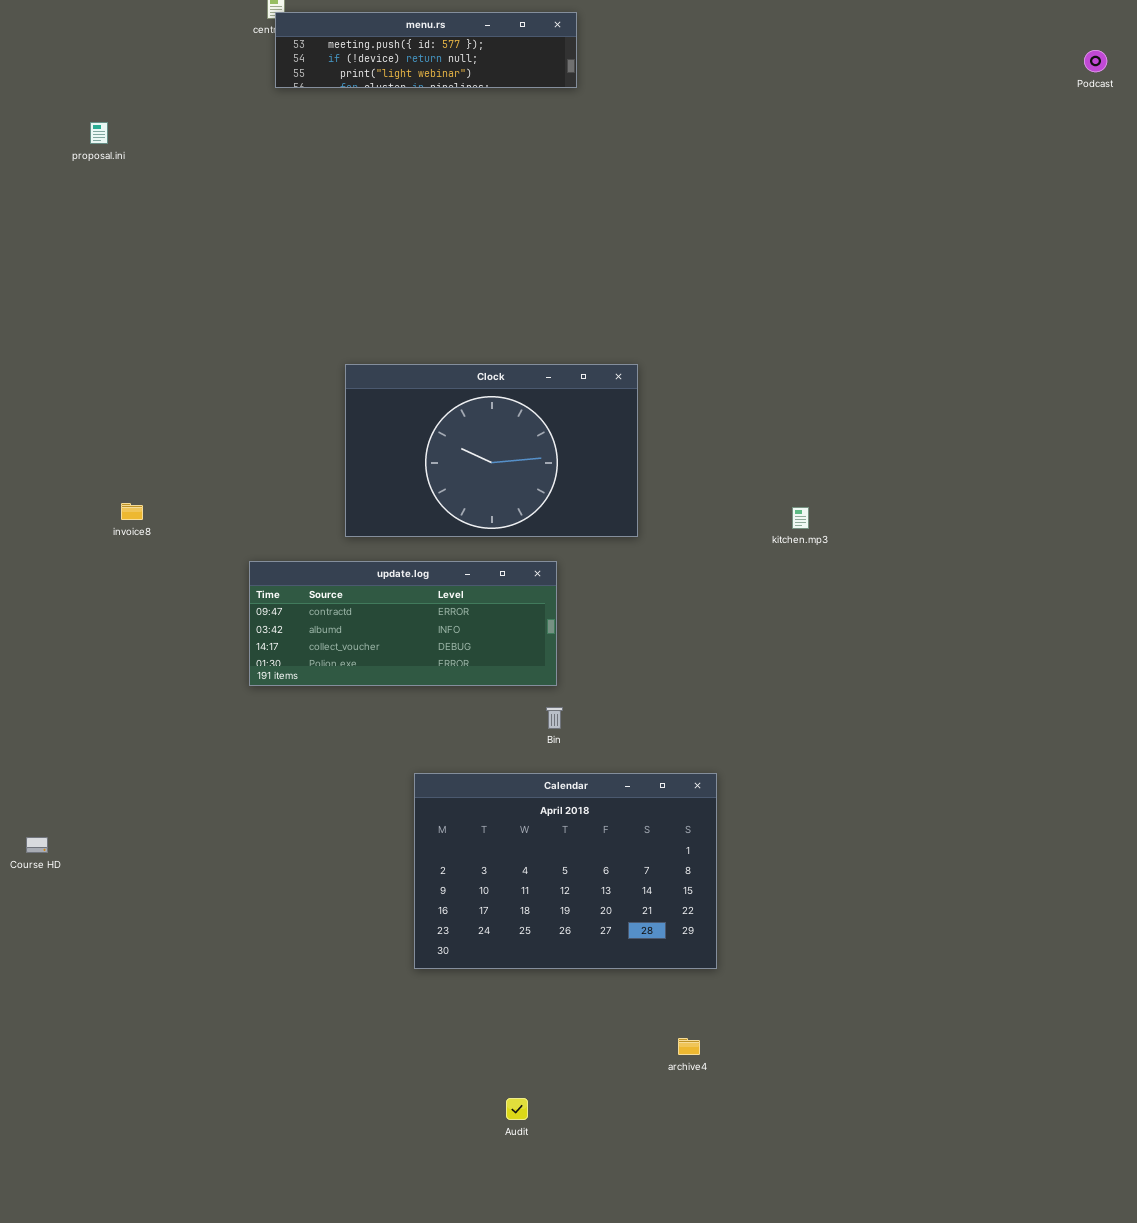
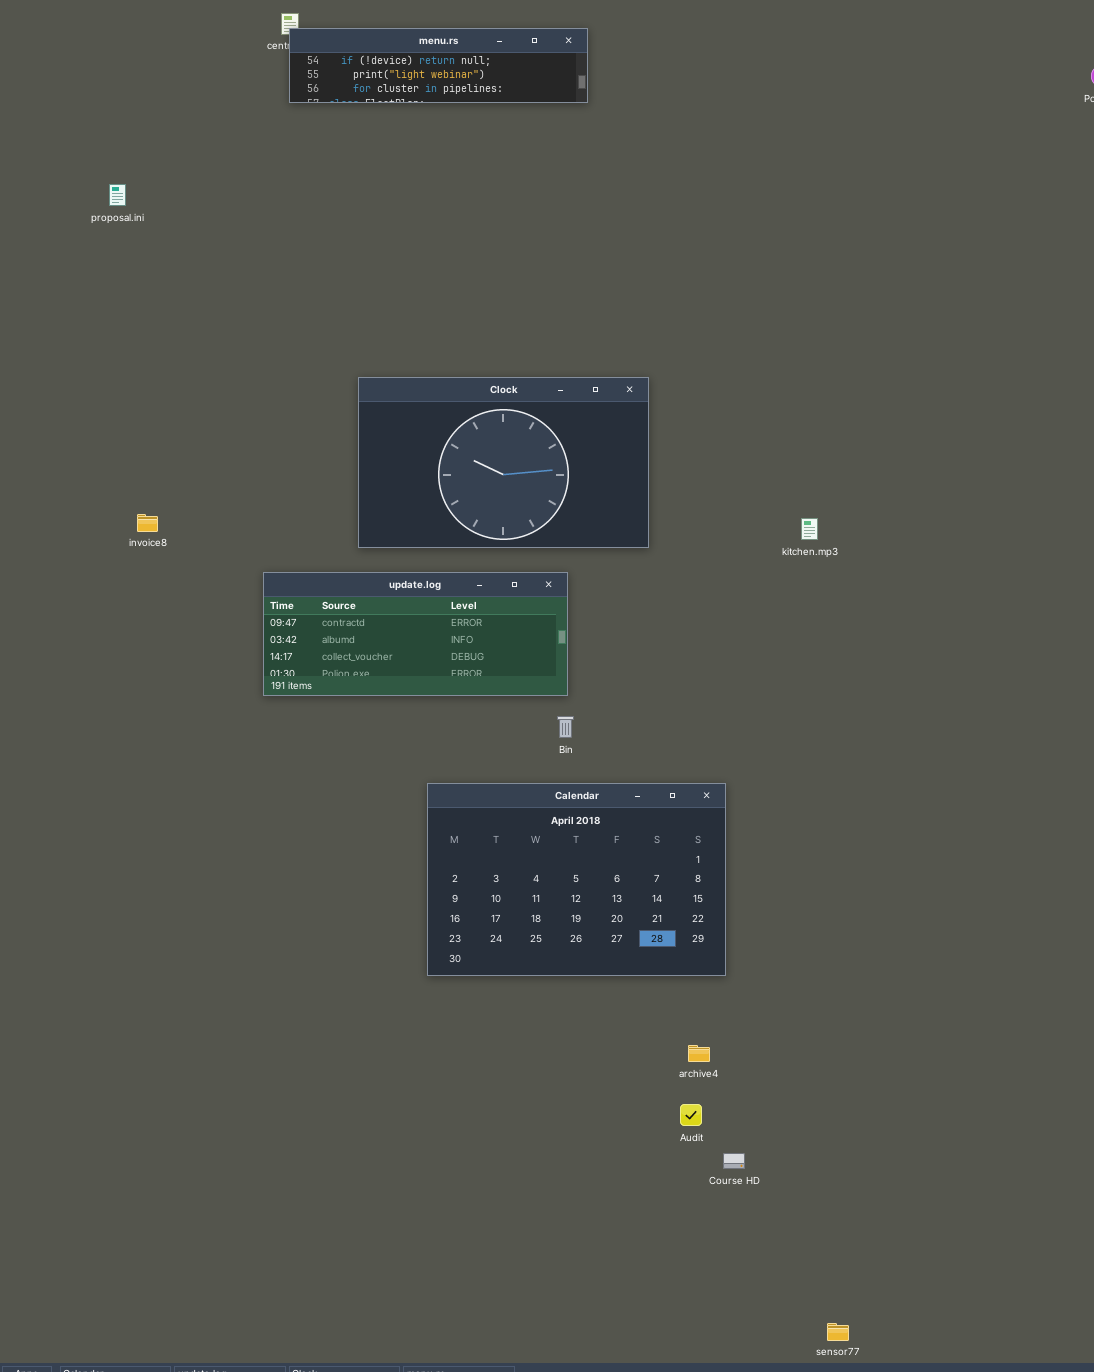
menu.rs: [275,12,577,88] -> [289,28,588,103], scrolled down 1 row
proposal.ini: [90,122,108,144] -> [109,184,126,206], moved
Course HD: [26,837,48,853] -> [723,1153,745,1169], moved
Audit: [506,1098,528,1120] -> [680,1104,702,1126], moved

